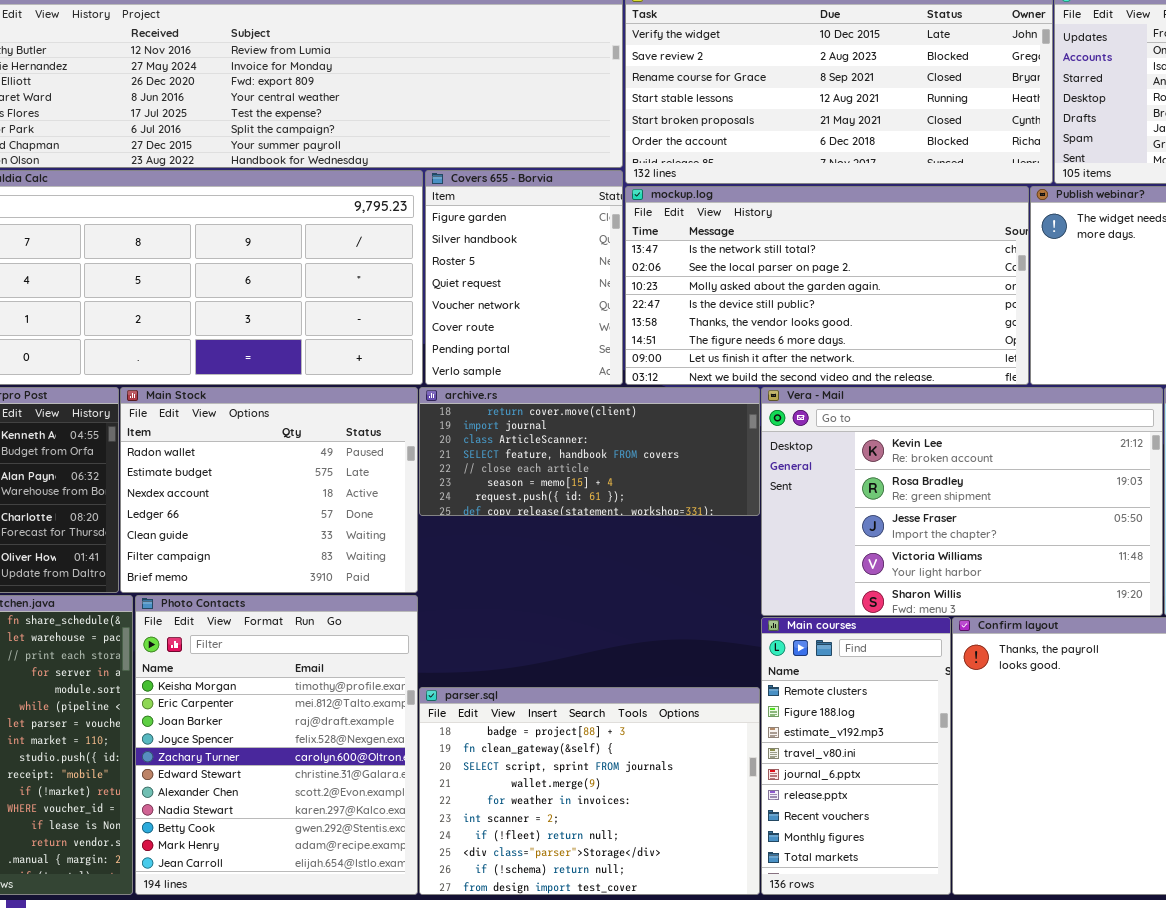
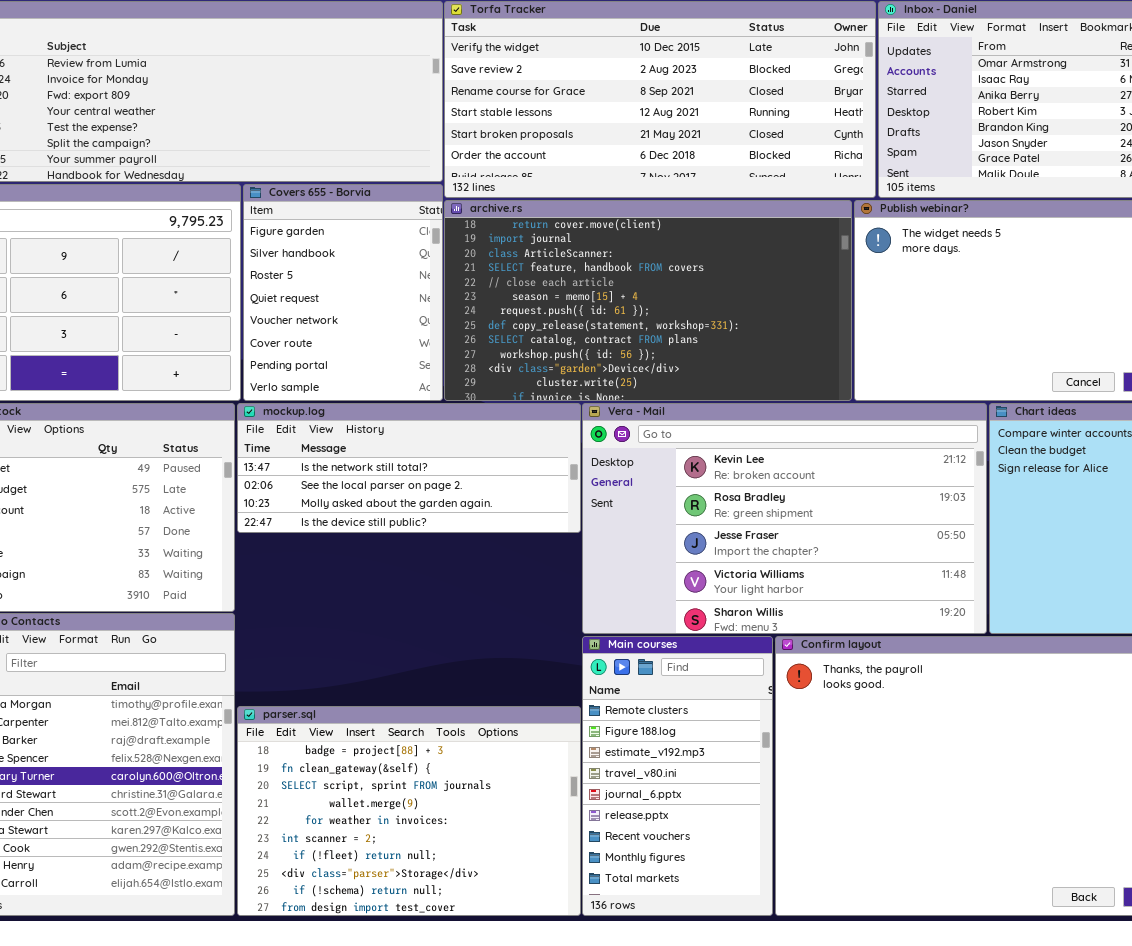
mockup.log: [625,186,1029,385] -> [237,403,581,533], moved, resized
archive.rs: [419,387,760,516] -> [444,200,852,401], moved, resized

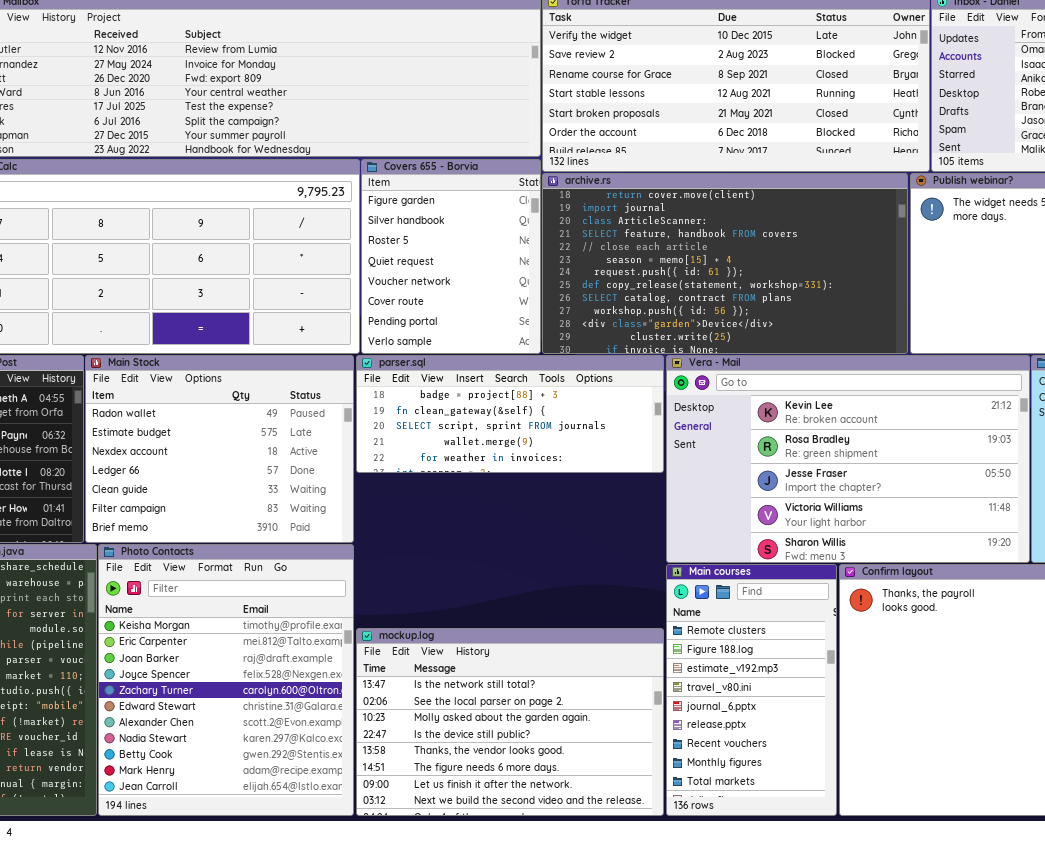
mockup.log: [237,403,581,533] -> [356,628,664,816], moved, resized
parser.sql: [237,706,581,916] -> [356,355,664,473], moved, resized

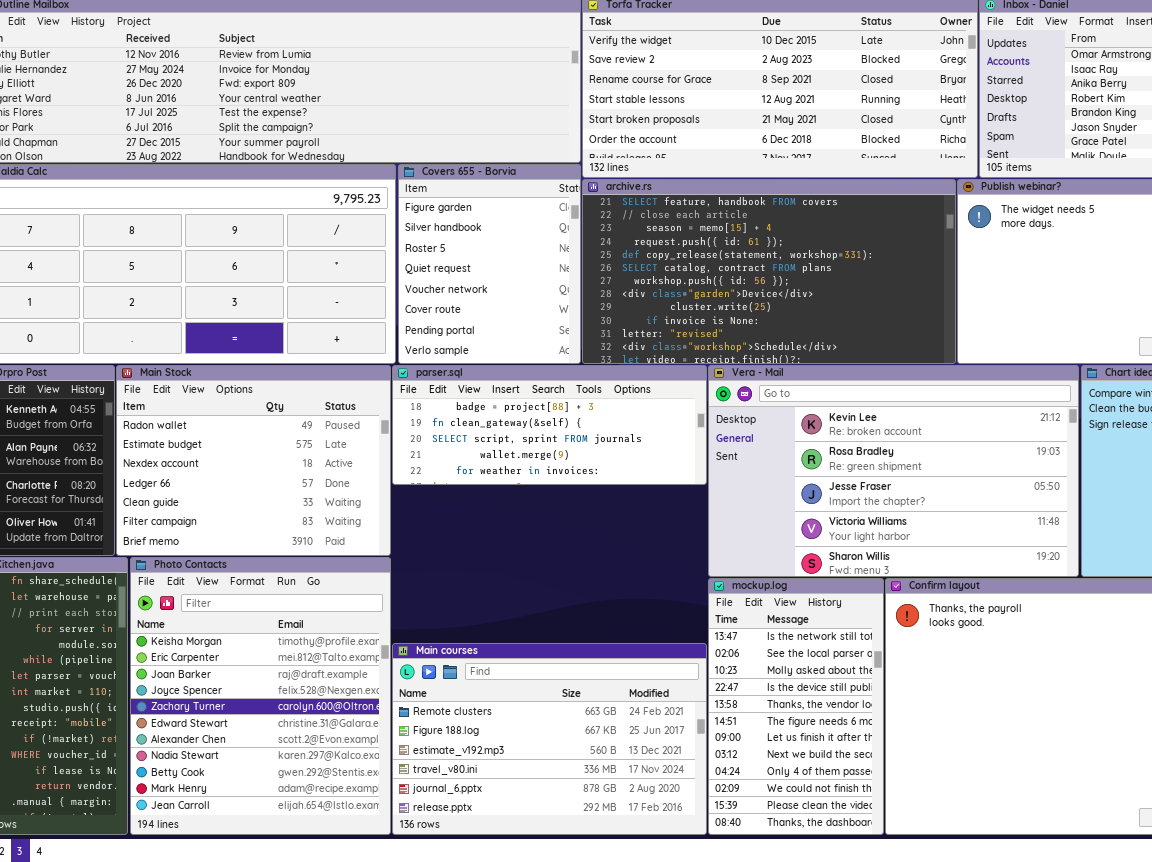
archive.rs: [542,173,908,354] -> [582,179,956,364], scrolled down 3 rows
Main courses: [666,564,837,816] -> [392,643,707,835], moved, resized
mockup.log: [356,628,664,816] -> [708,578,884,835], moved, resized

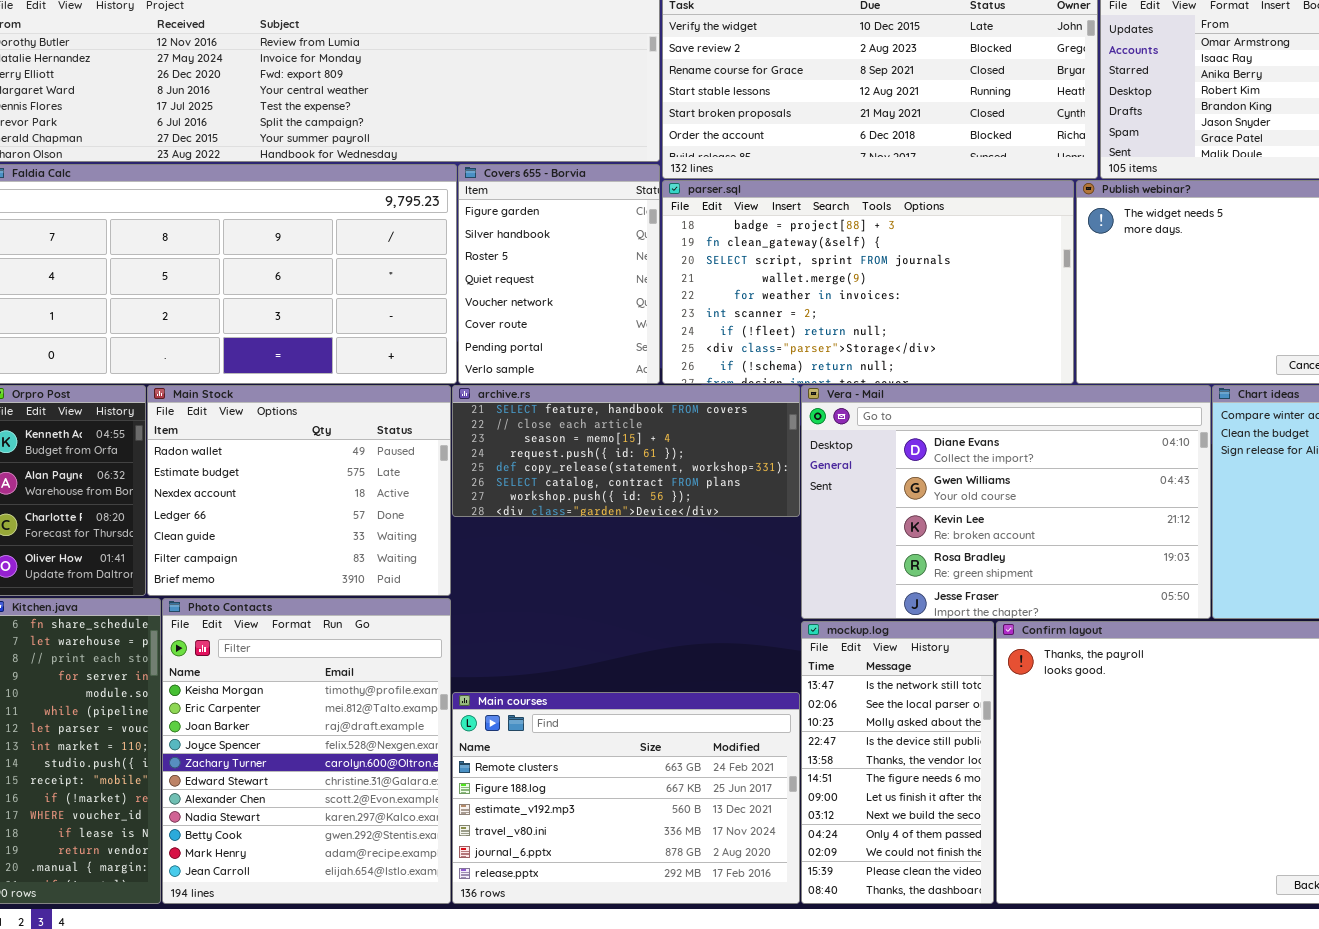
archive.rs: [582,179,956,364] -> [452,385,800,517], moved, resized
parser.sql: [392,365,707,485] -> [662,180,1074,384], moved, resized
Vera - Mail: [708,365,1079,577] -> [801,385,1211,619], scrolled up 2 rows

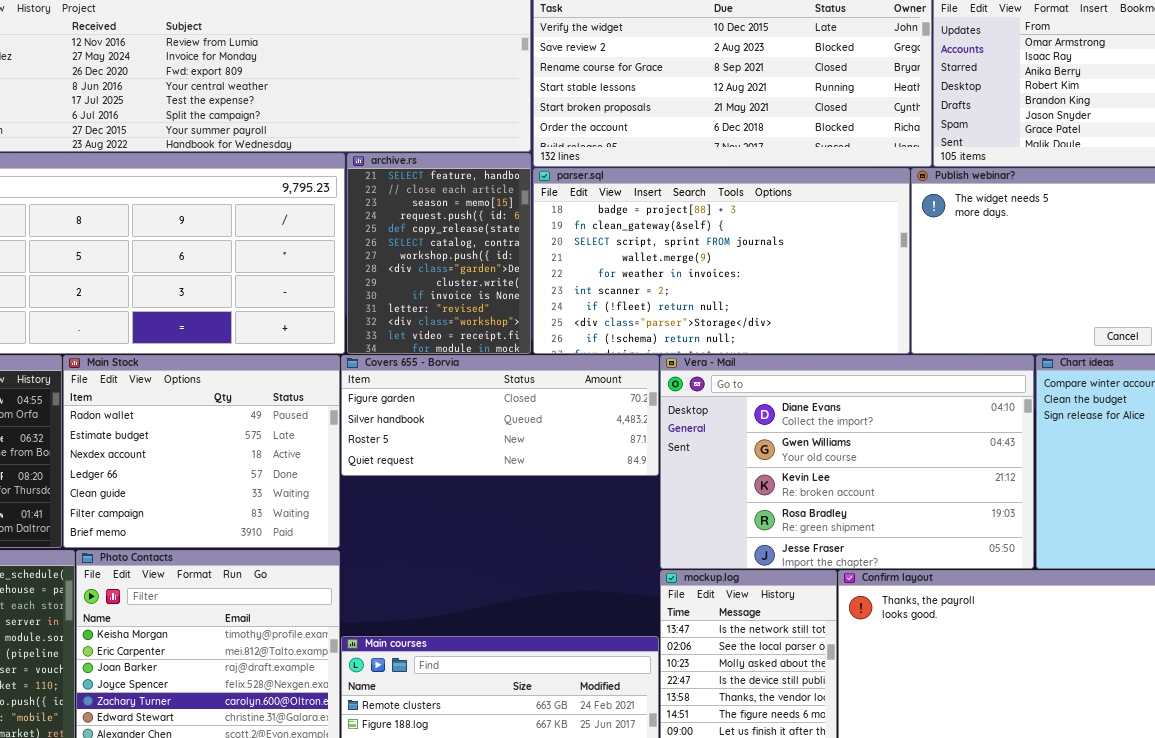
Covers 655 - Borvia: [458,164,660,384] -> [341,355,659,476], moved, resized
archive.rs: [452,385,800,517] -> [347,153,531,354], moved, resized

